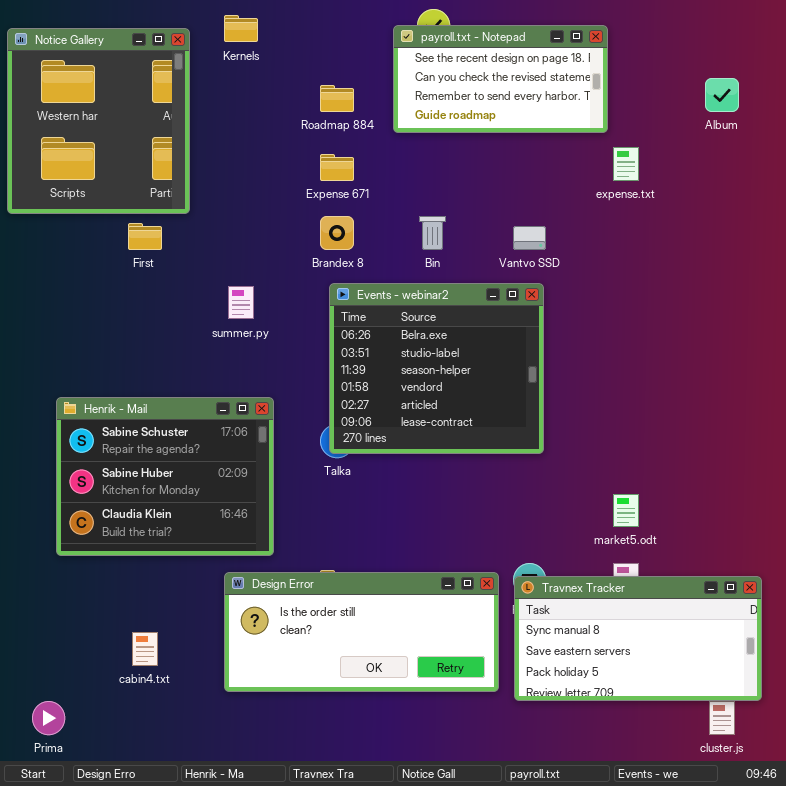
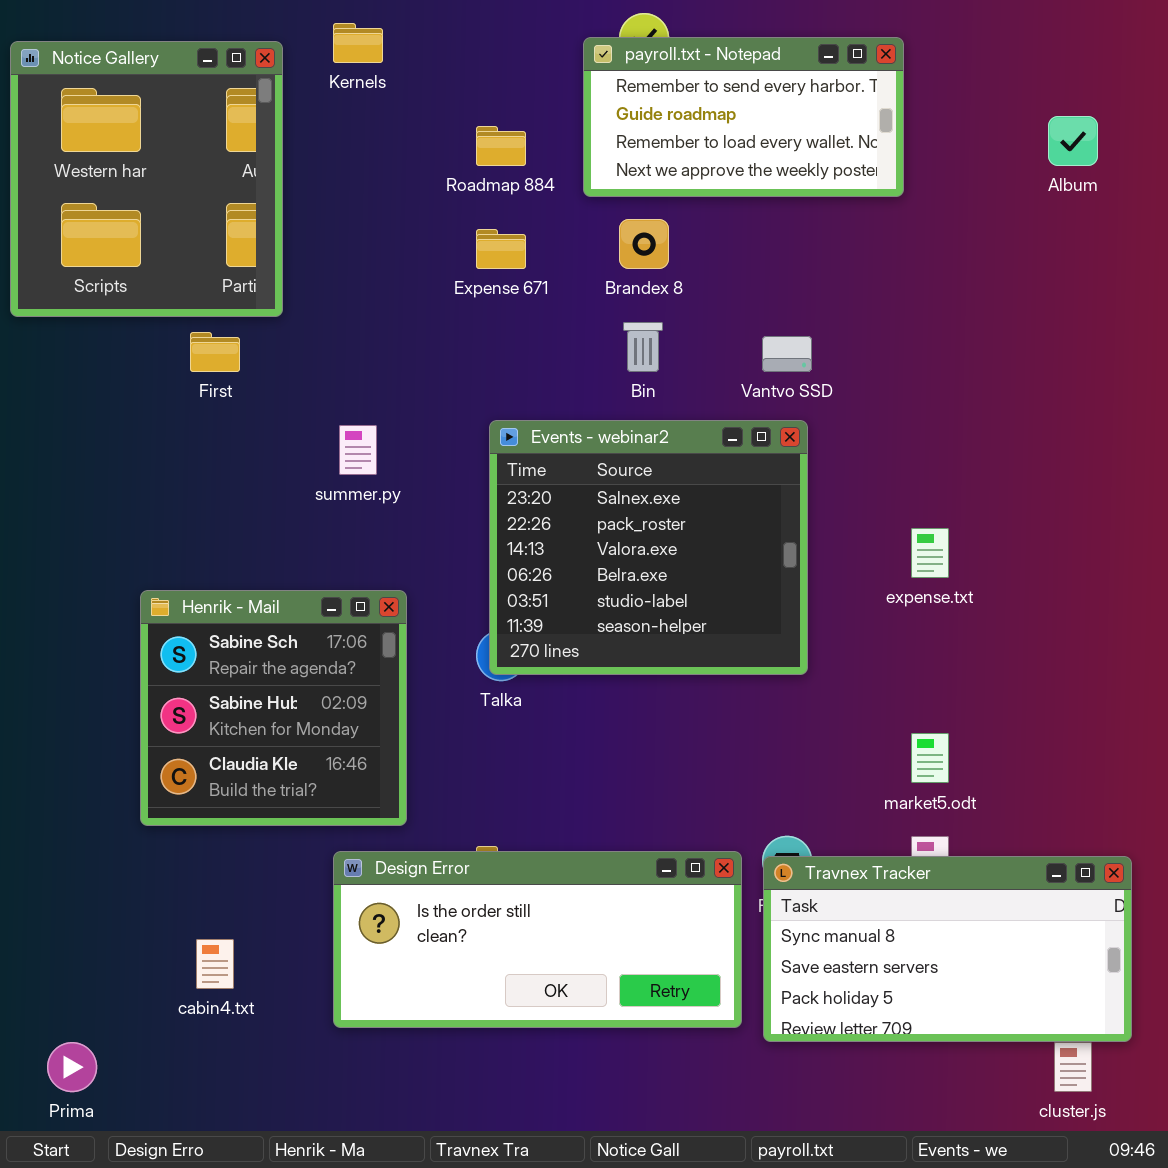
payroll.txt - Notepad: [393,25,608,133] -> [583,37,904,197], scrolled down 2 rows
expense.txt: [613,147,639,181] -> [911,528,949,578], moved
Brandex 8: [320,216,354,250] -> [619,219,669,269], moved
Events - webinar2: [329,283,544,454] -> [489,420,808,675], scrolled up 3 rows
Henrik - Mail: [56,397,274,556] -> [140,590,407,826], resized

